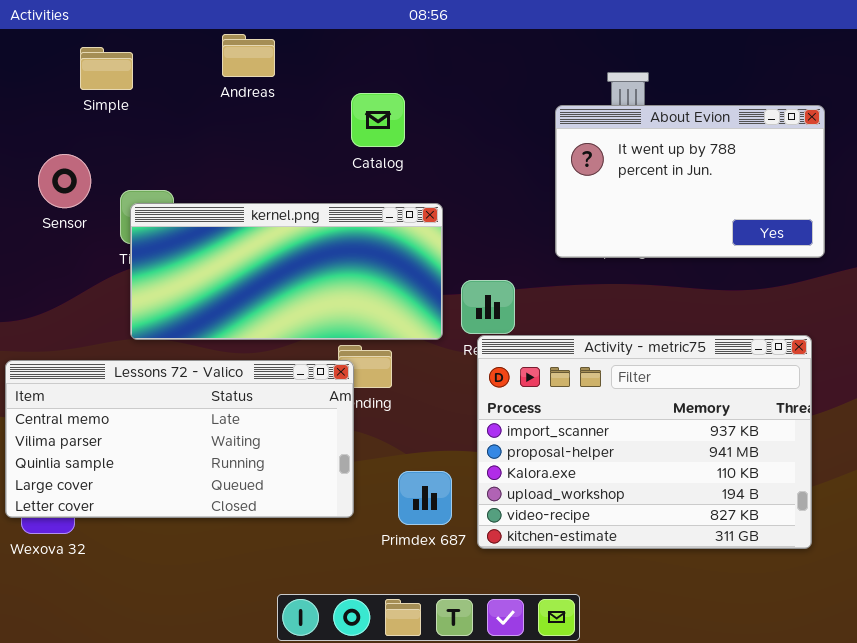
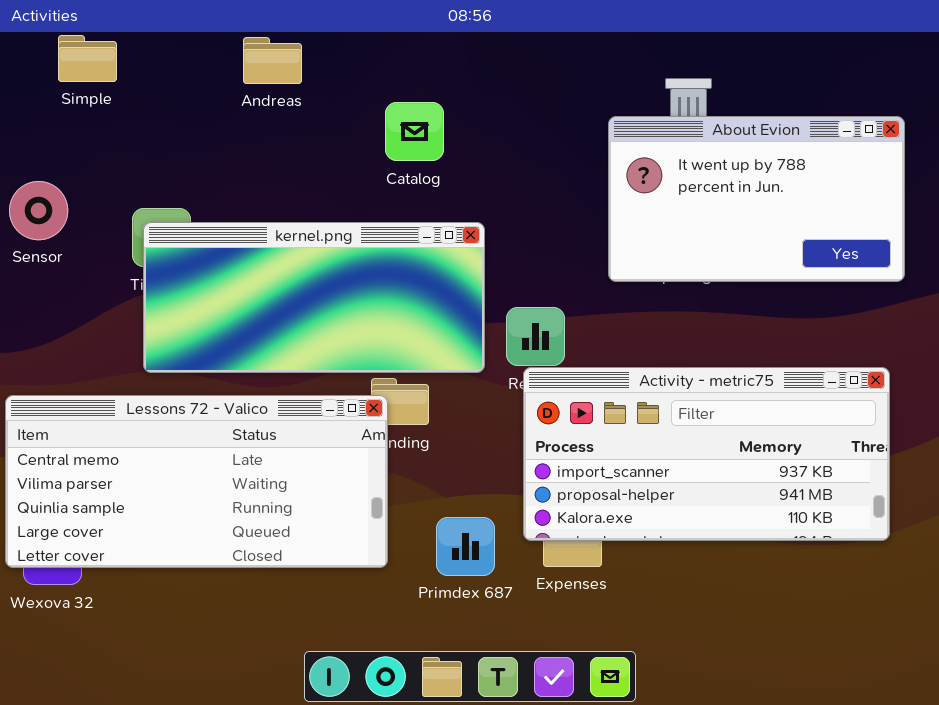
Simple: [80,47,133,90] -> [58,35,117,82], moved
Sensor: [38,154,91,208] -> [9,181,68,240], moved
Activity - metric75: [477,335,812,549] -> [523,367,890,541], resized

